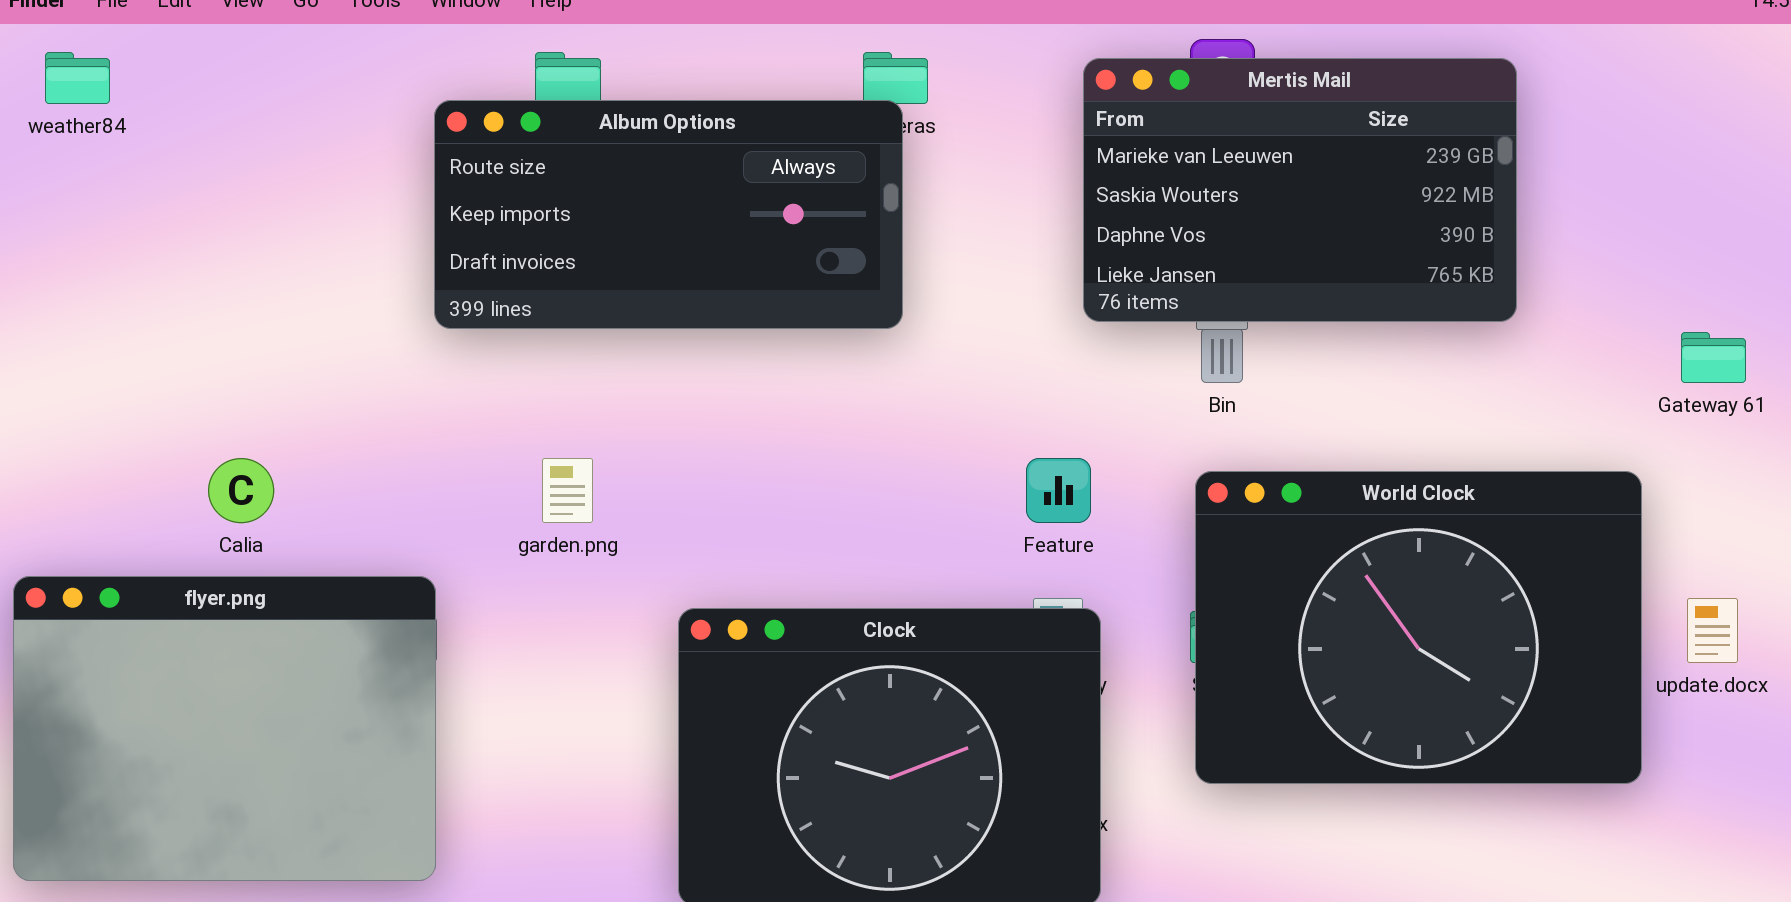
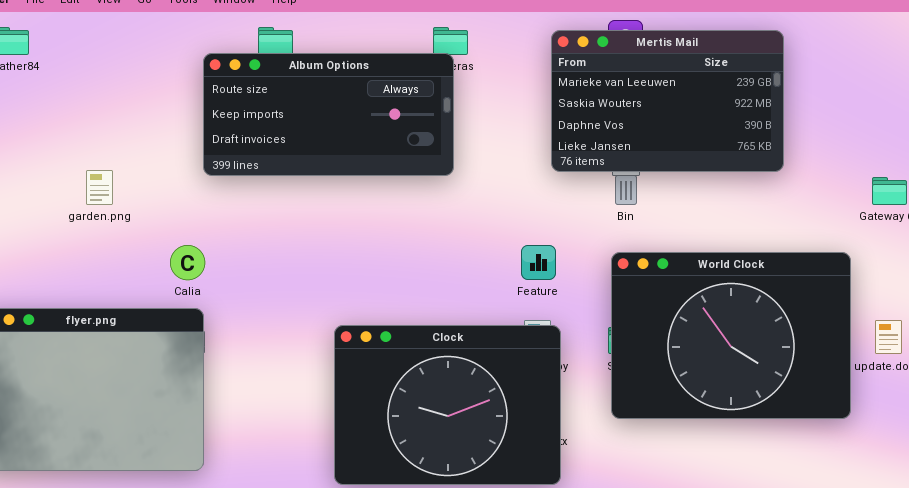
Calia: [208,458,274,523] -> [170,245,205,280], moved
garden.png: [542,458,593,523] -> [86,170,113,205], moved

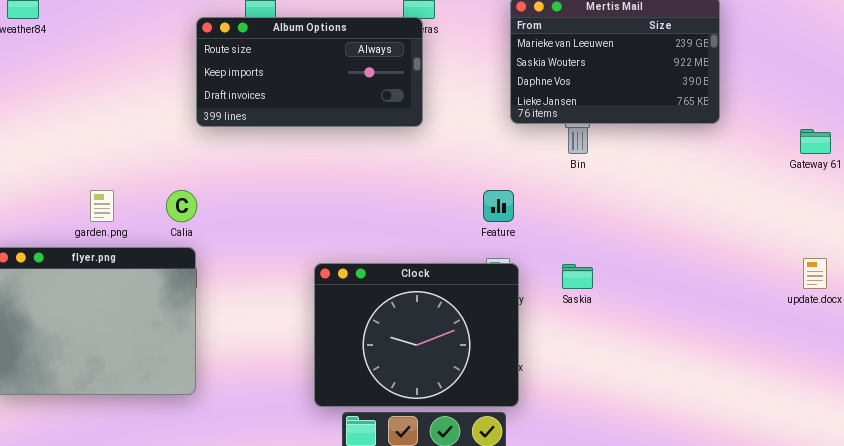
garden.png: [86,170,113,205] -> [90,190,114,222], moved
World Clock: [611,252,851,419] -> none, closed

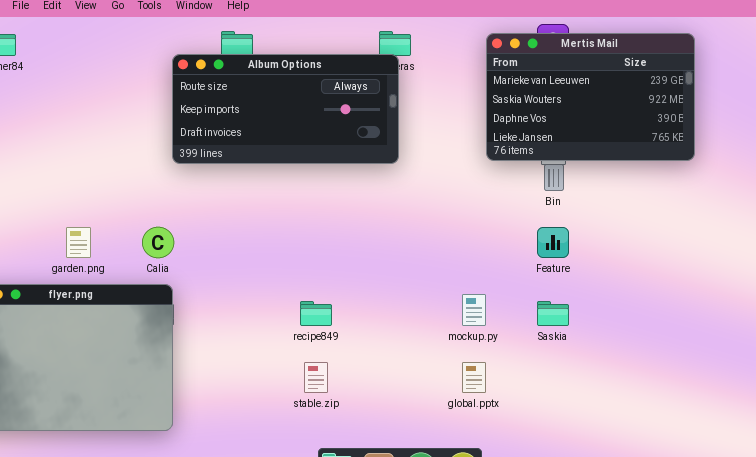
Feature: [483,190,514,222] -> [537,227,569,258], moved
Clock: [314,263,519,407] -> none, closed

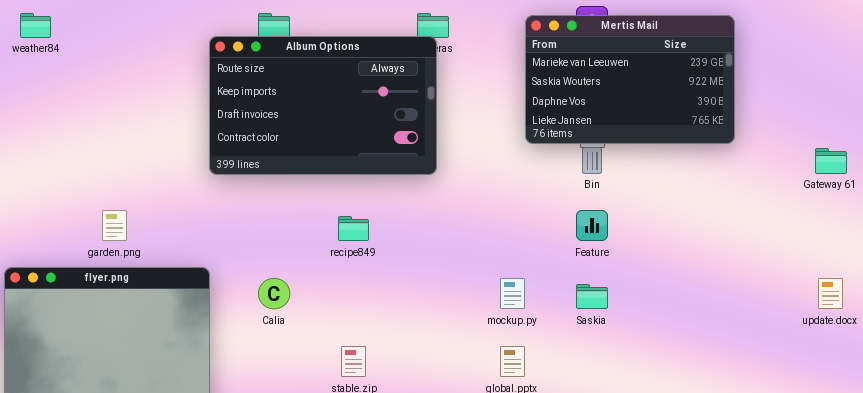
Album Options: [172,54,399,164] -> [209,36,437,175], resized
Calia: [142,227,174,258] -> [258,278,290,309], moved
recipe849: [300,301,332,326] -> [338,216,369,241], moved

